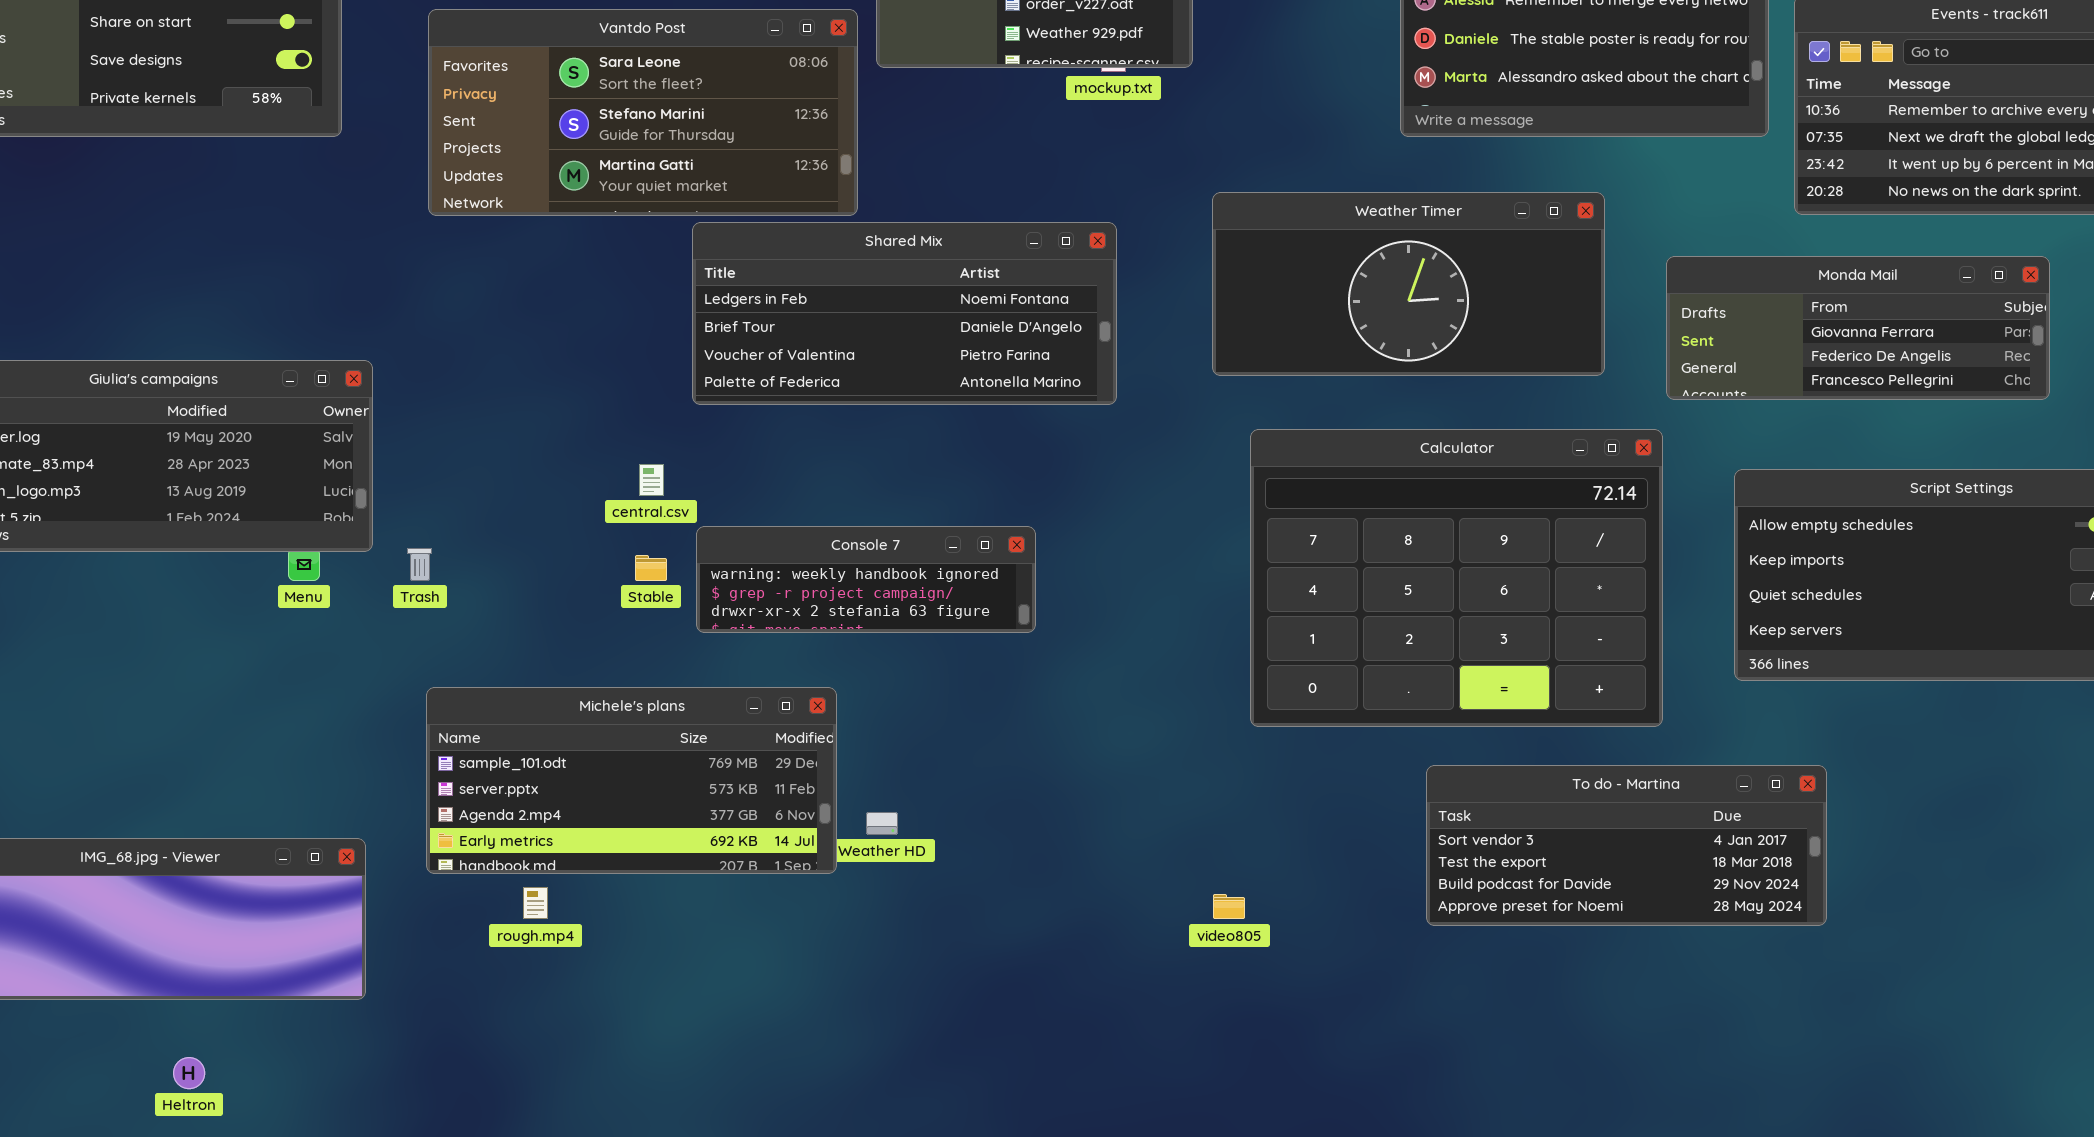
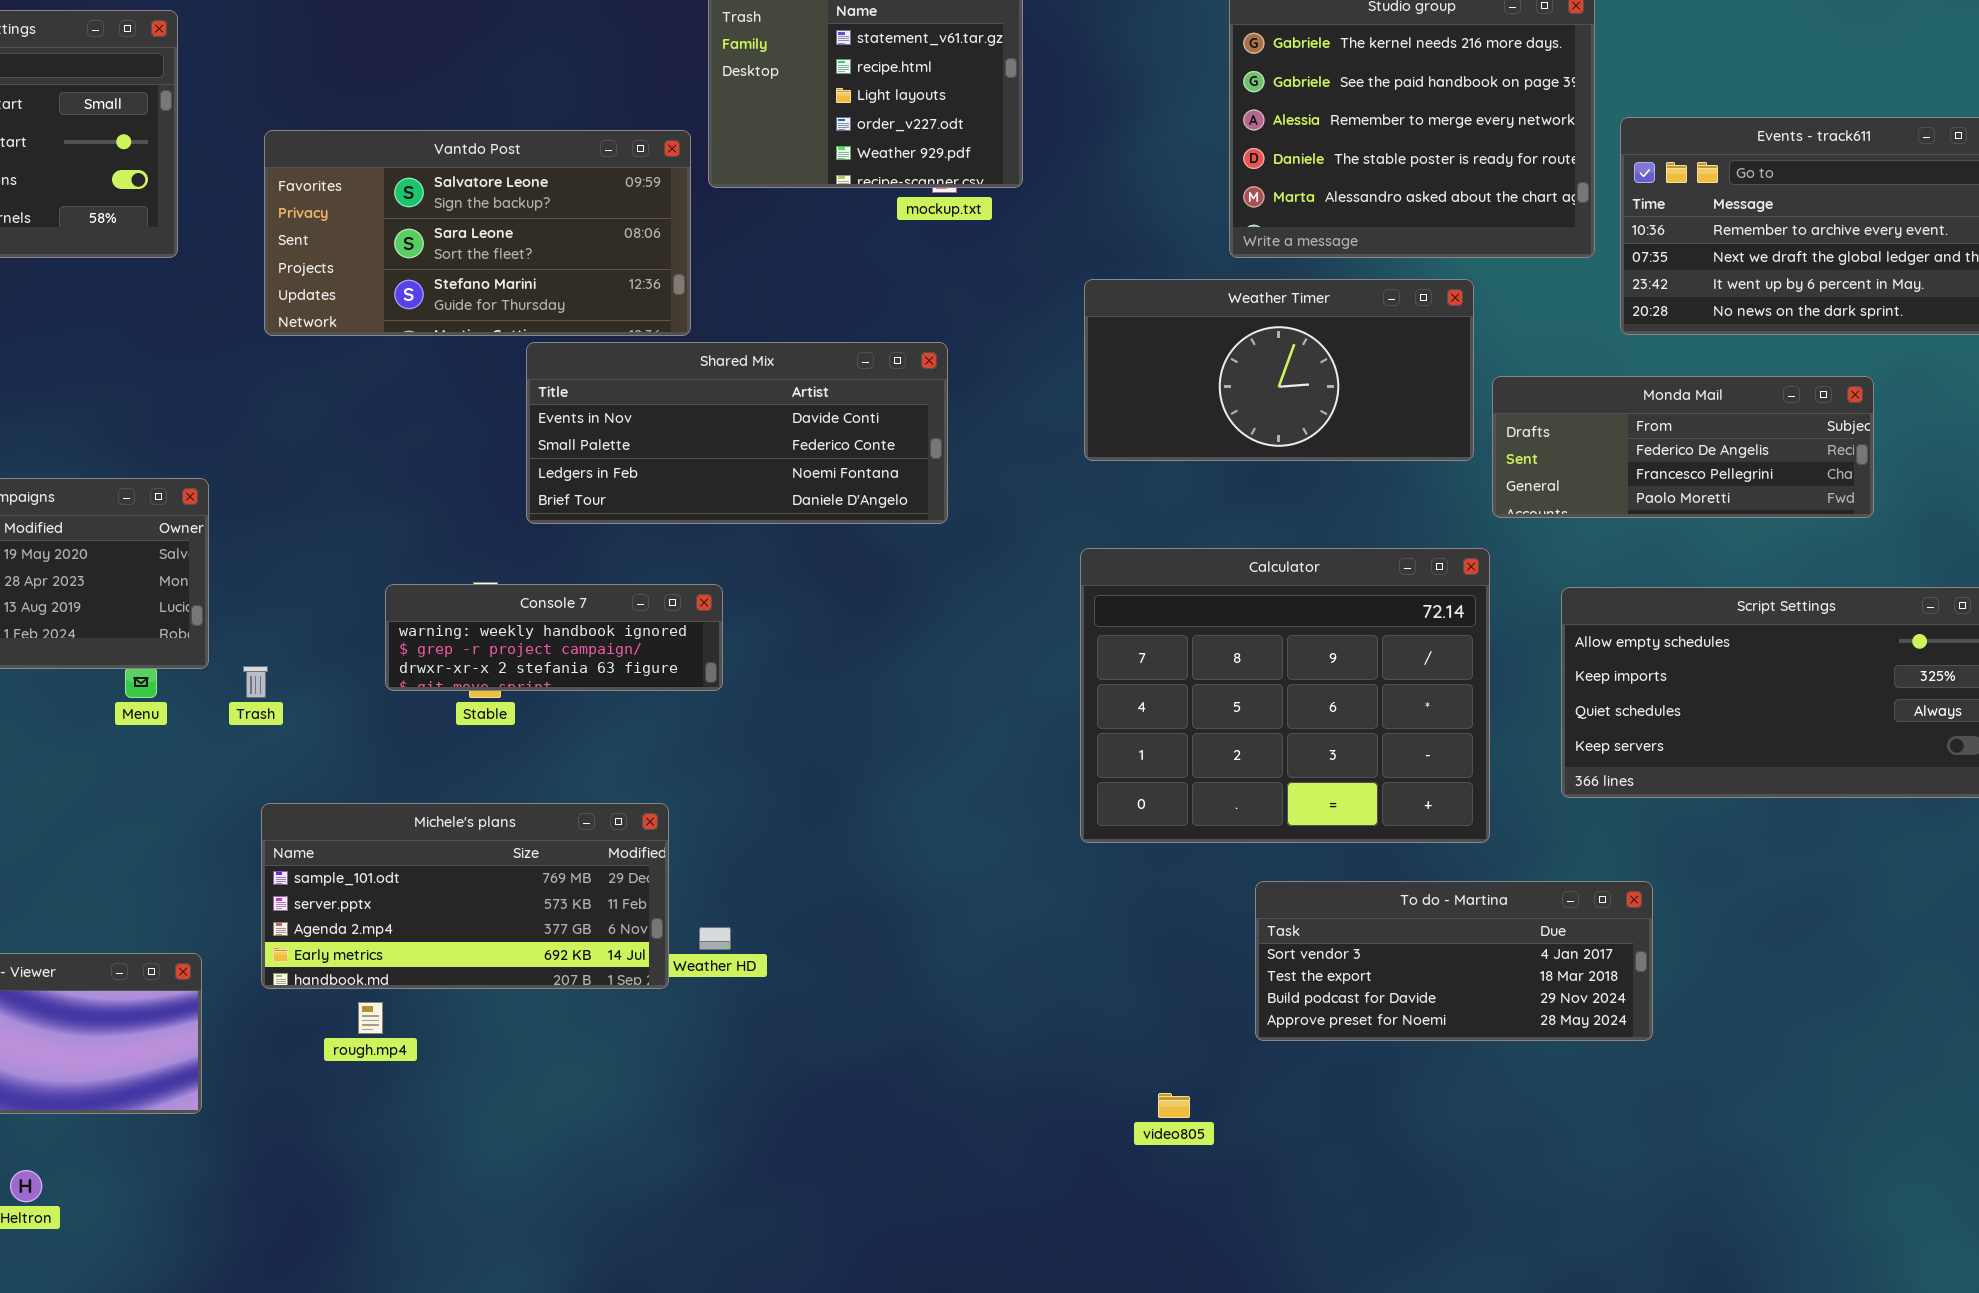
Vantdo Post: [428,9,858,216] -> [264,130,691,336], scrolled up 1 row
Weather Timer: [1212,192,1605,376] -> [1084,279,1474,461], moved
Shared Mix: [692,222,1117,405] -> [526,342,948,524], scrolled up 2 rows
Monda Mail: [1666,256,2050,400] -> [1492,376,1874,518], scrolled down 1 row
Console 7: [696,526,1036,633] -> [385,584,723,691], moved
video805: [1213,894,1245,919] -> [1158,1093,1190,1118], moved

